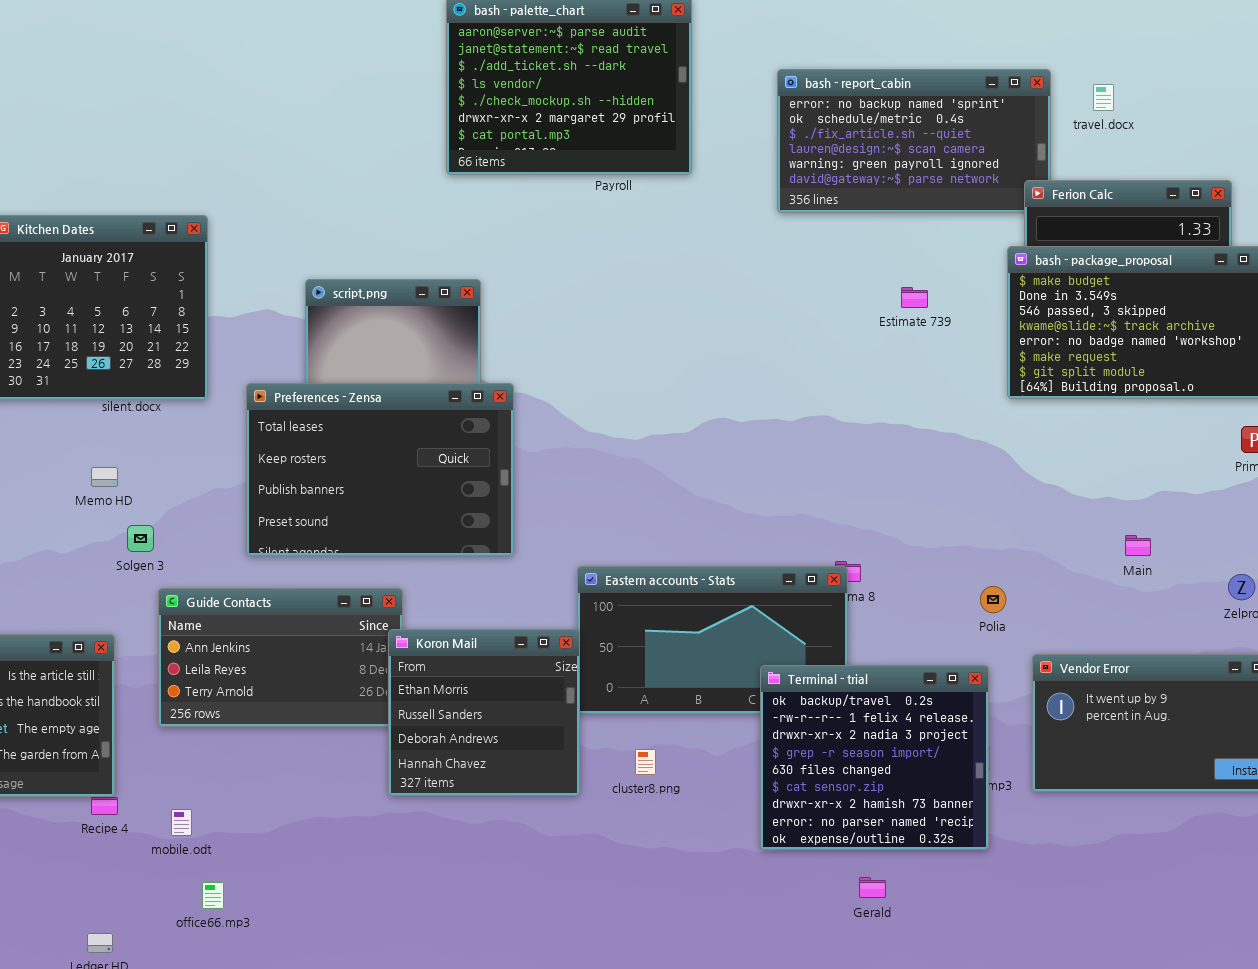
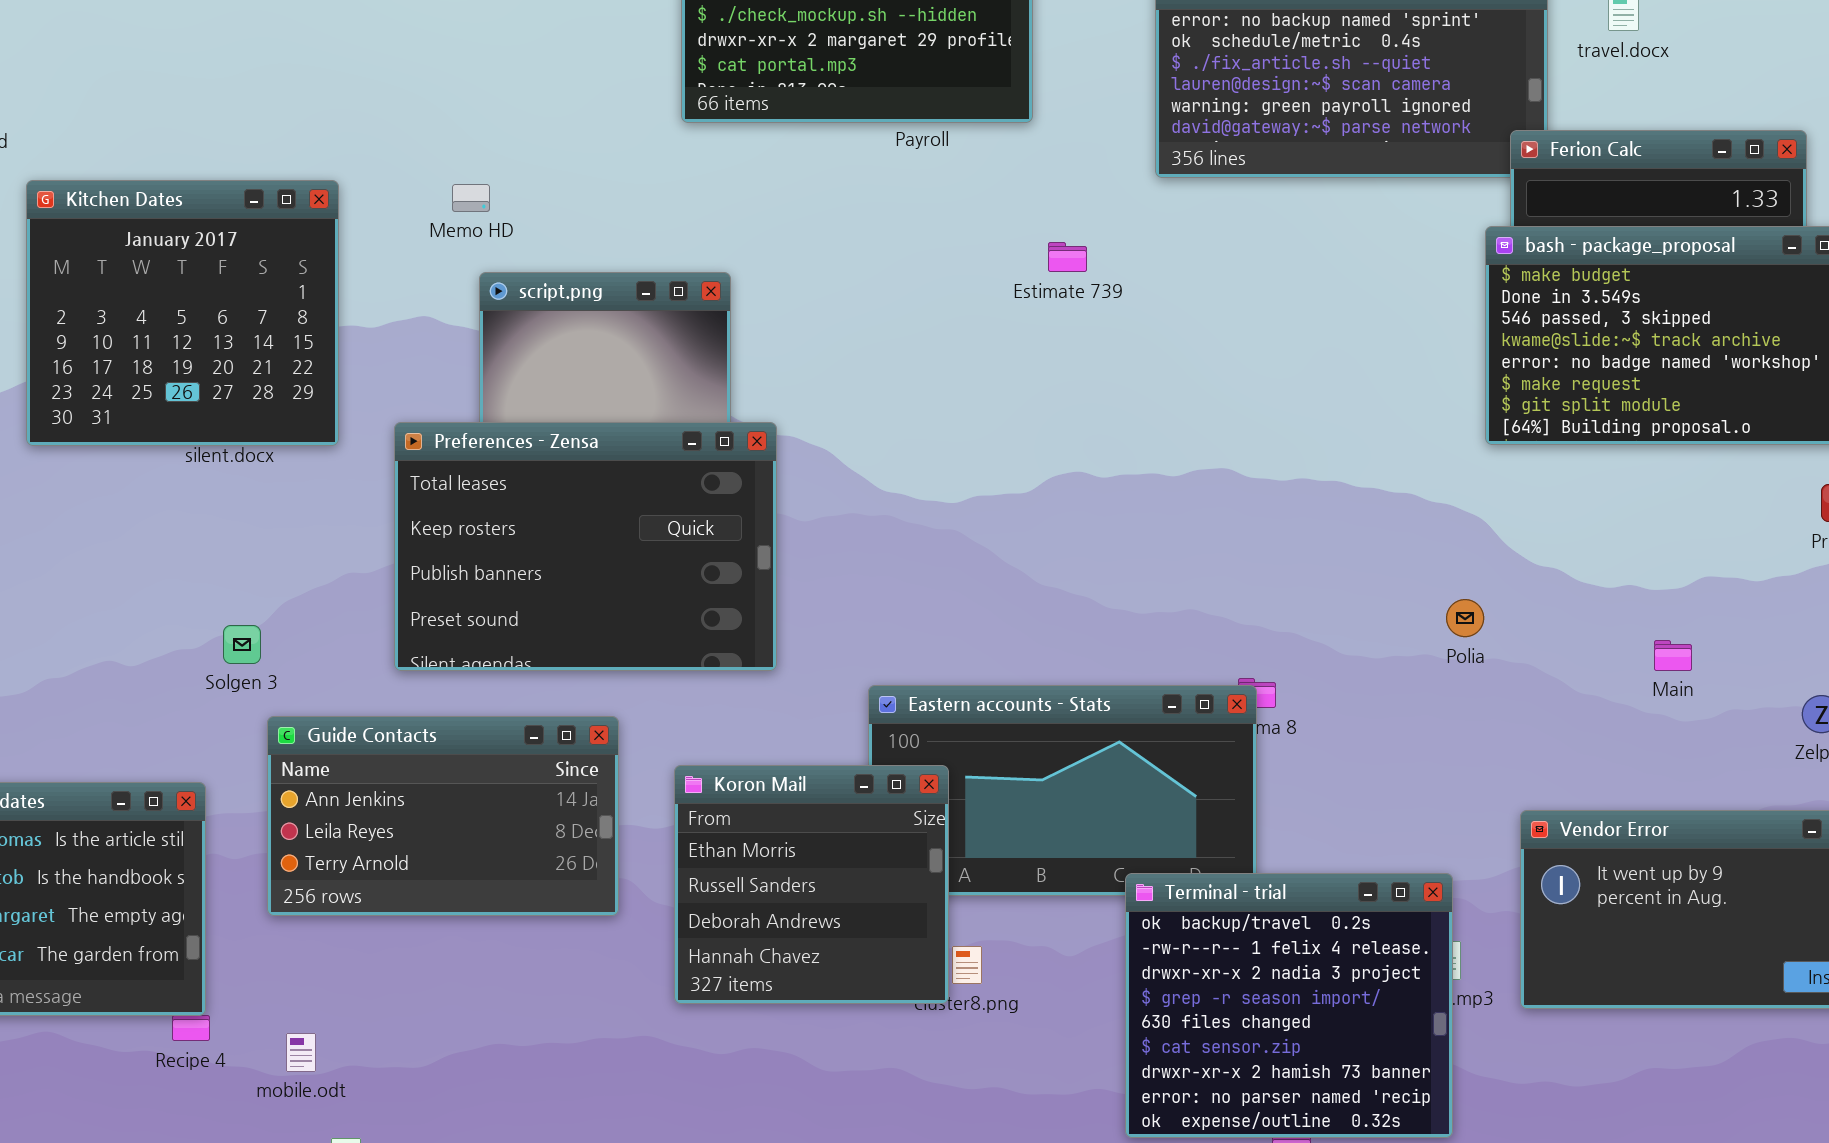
Estimate 739: [901,287,928,308] -> [1048,242,1087,272], moved
Memo HD: [91,467,118,487] -> [452,184,490,212], moved
Polia: [980,586,1006,613] -> [1446,599,1484,637], moved
Koron Mail: [388,629,580,796] -> [674,765,949,1004], moved
Terminal - trial: [760,665,989,850] -> [1125,873,1453,1138], moved

